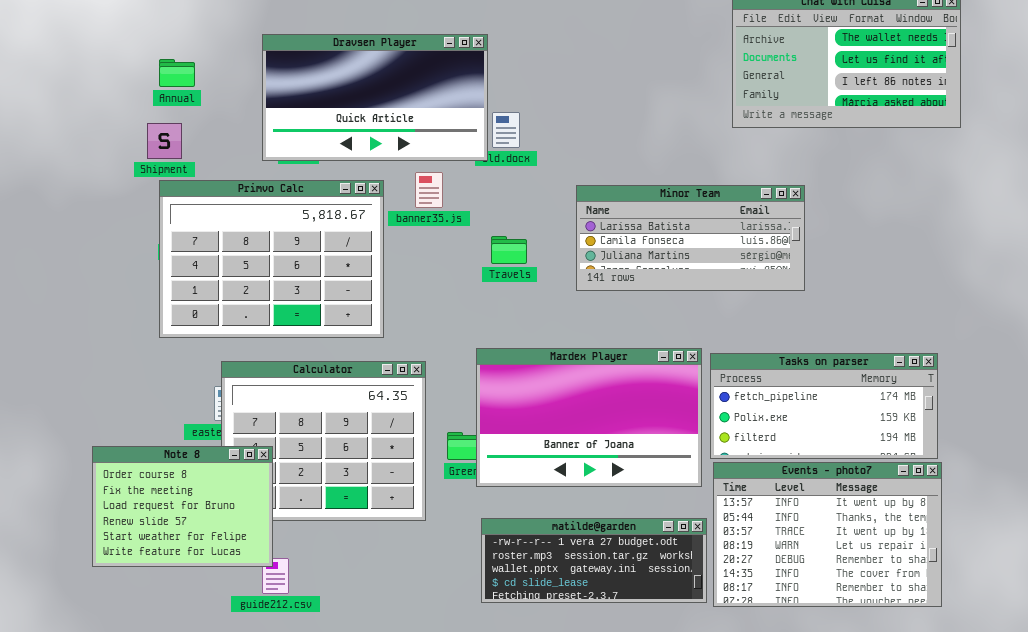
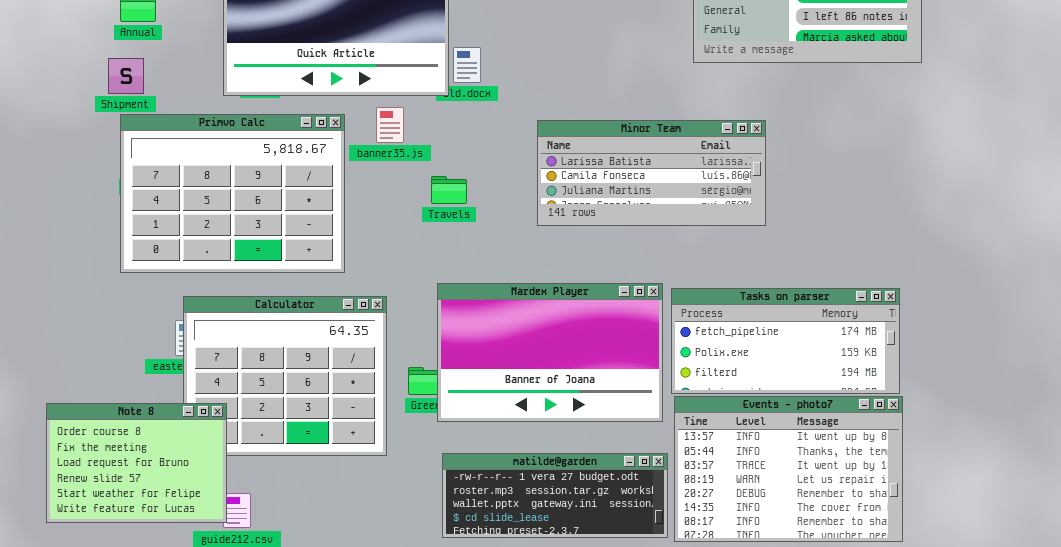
Travels: [491,236,527,264] -> [431,176,467,204], moved
Note 8: [92,446,273,567] -> [46,403,227,523], moved

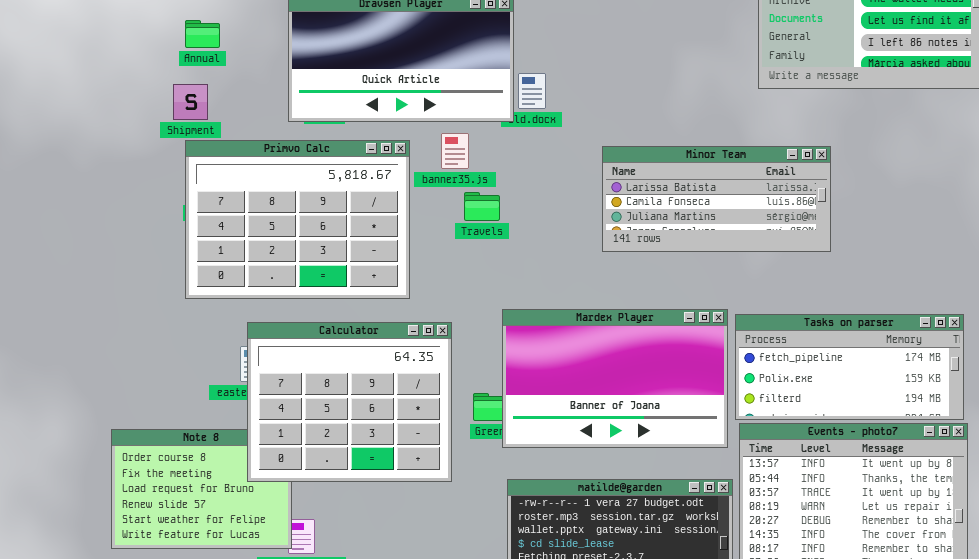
Travels: [431,176,467,204] -> [464,192,500,221], moved
Calculator: [183,296,387,456] -> [247,322,452,482], raised

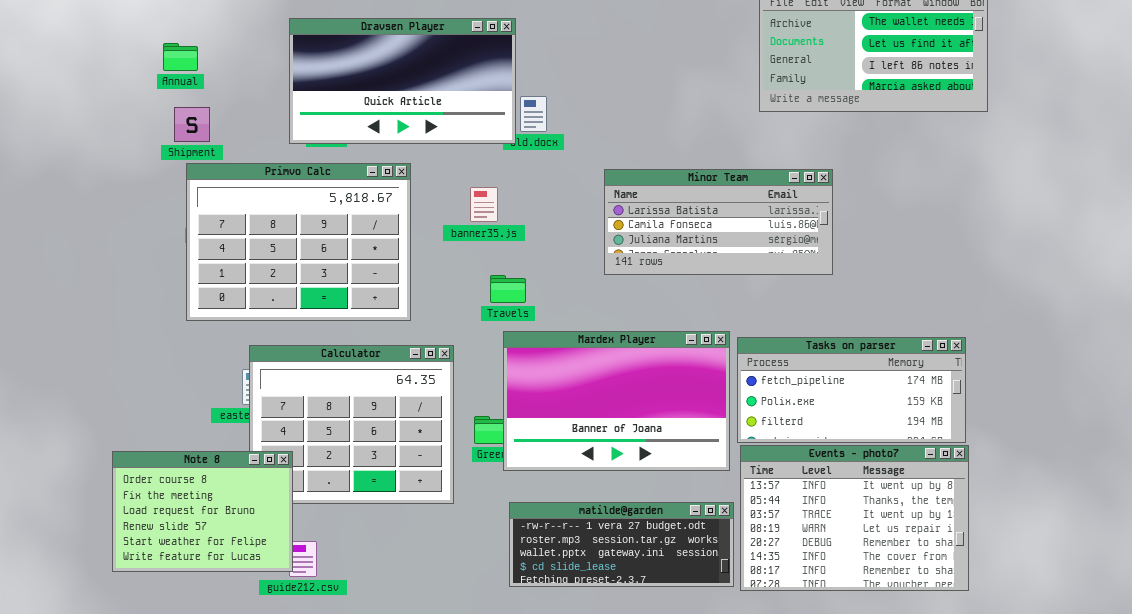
Annual: [185,20,220,48] -> [163,43,198,71], moved
banner35.js: [441,133,469,169] -> [470,187,498,222], moved
Travels: [464,192,500,221] -> [490,275,526,303], moved
Note 8: [111,429,292,549] -> [112,451,293,572], raised

